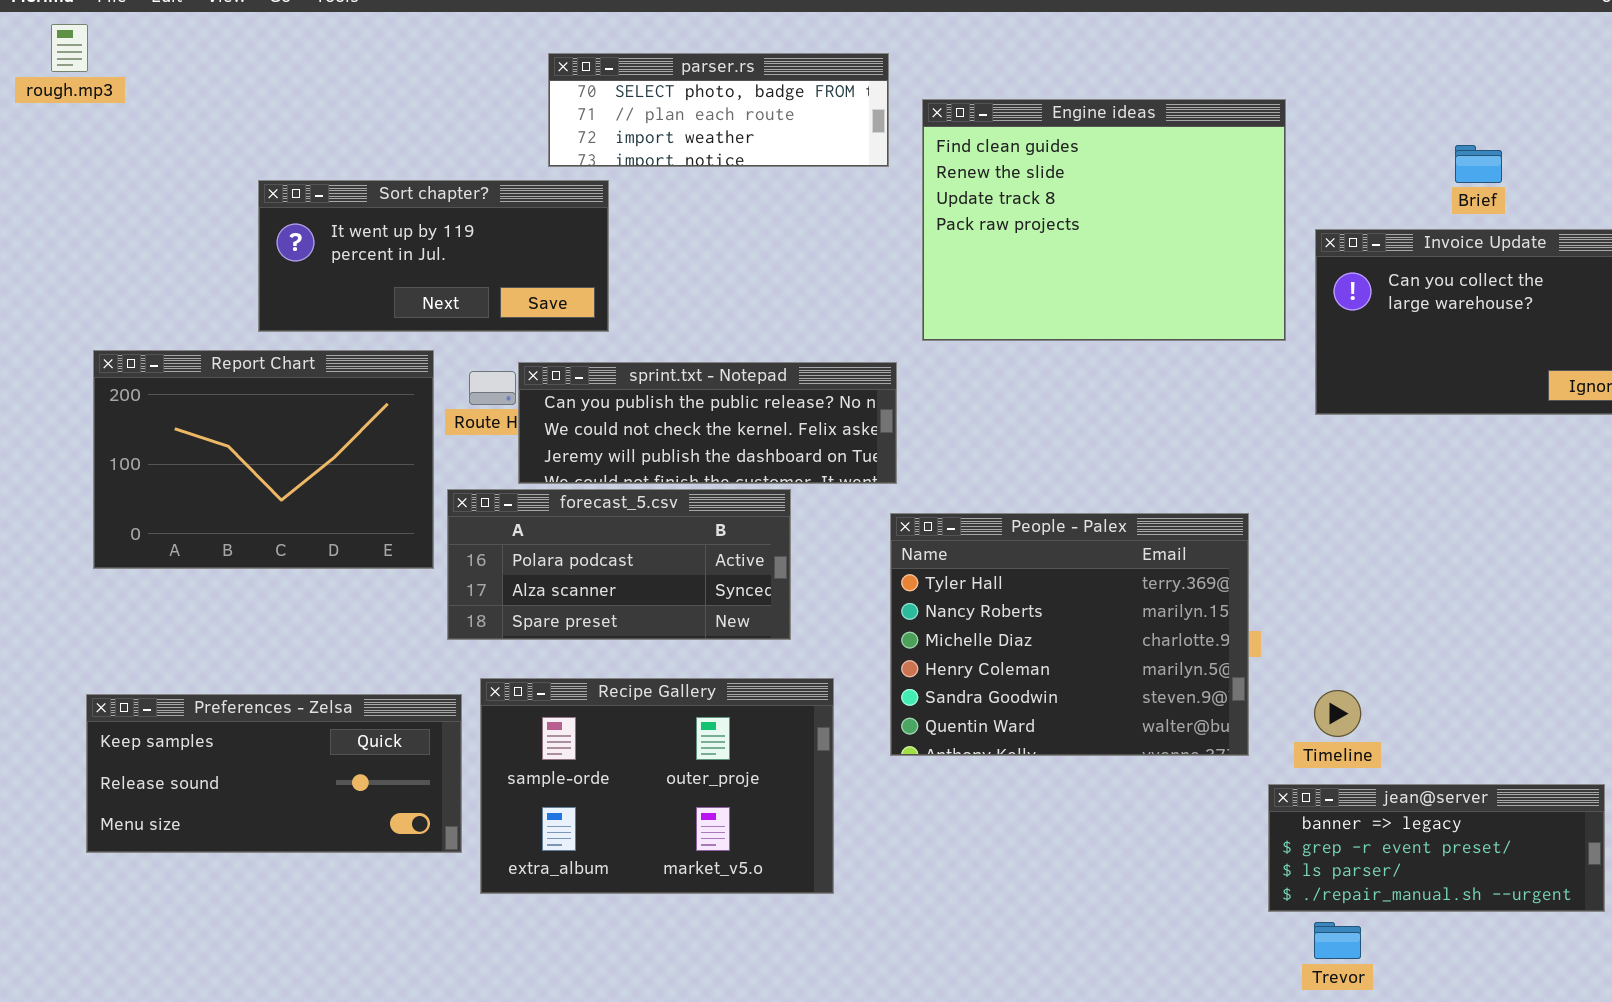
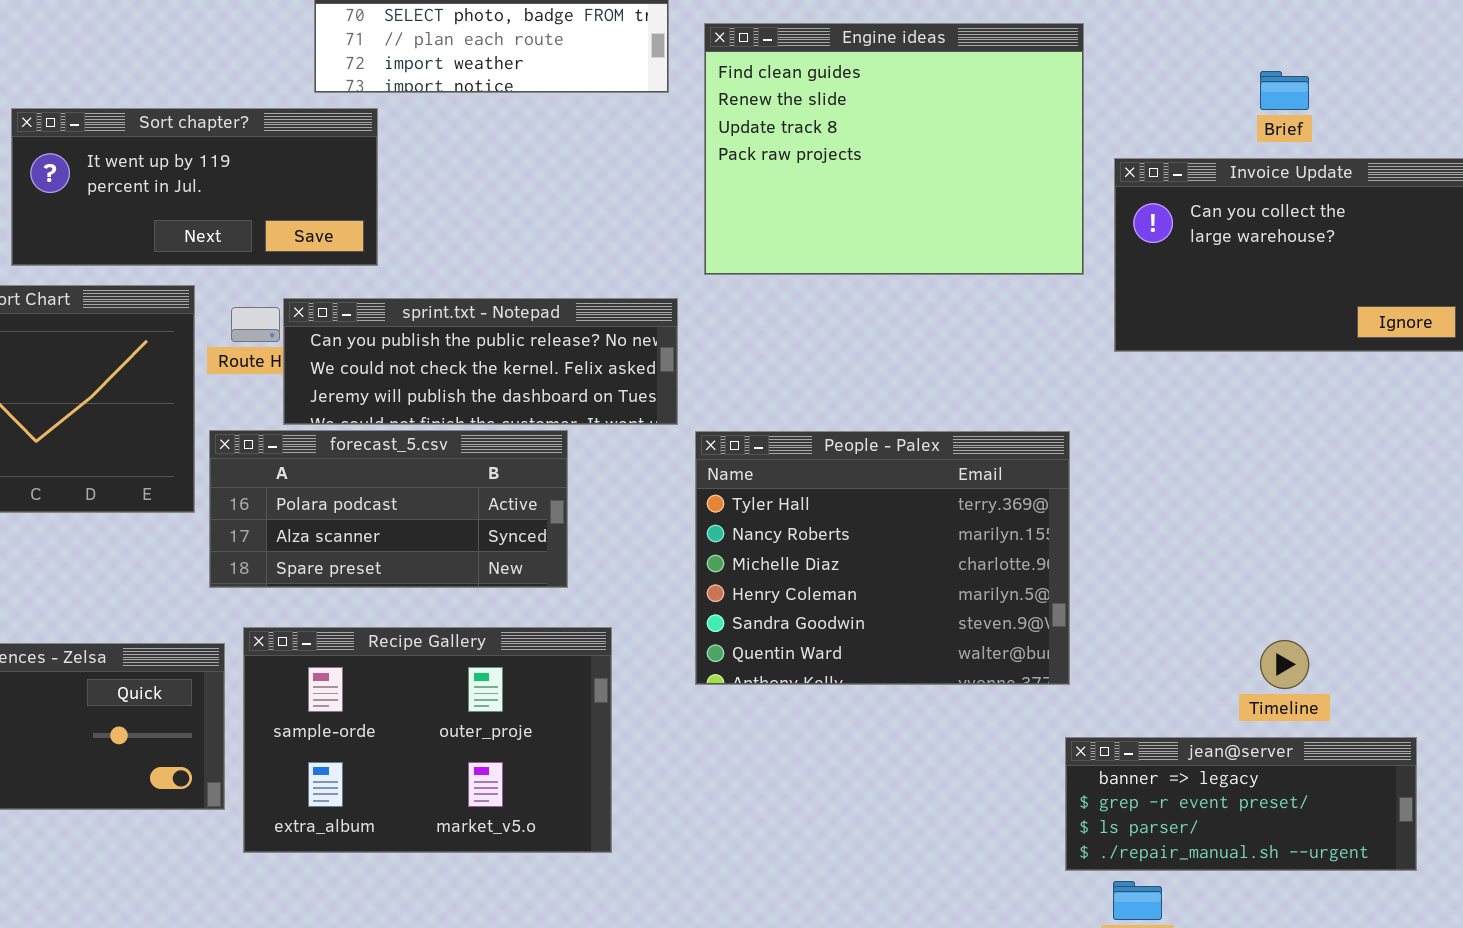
People - Palex: [890,513,1249,756] -> [695,431,1070,685], moved
Timeline: [1314,690,1361,737] -> [1260,640,1309,689], moved

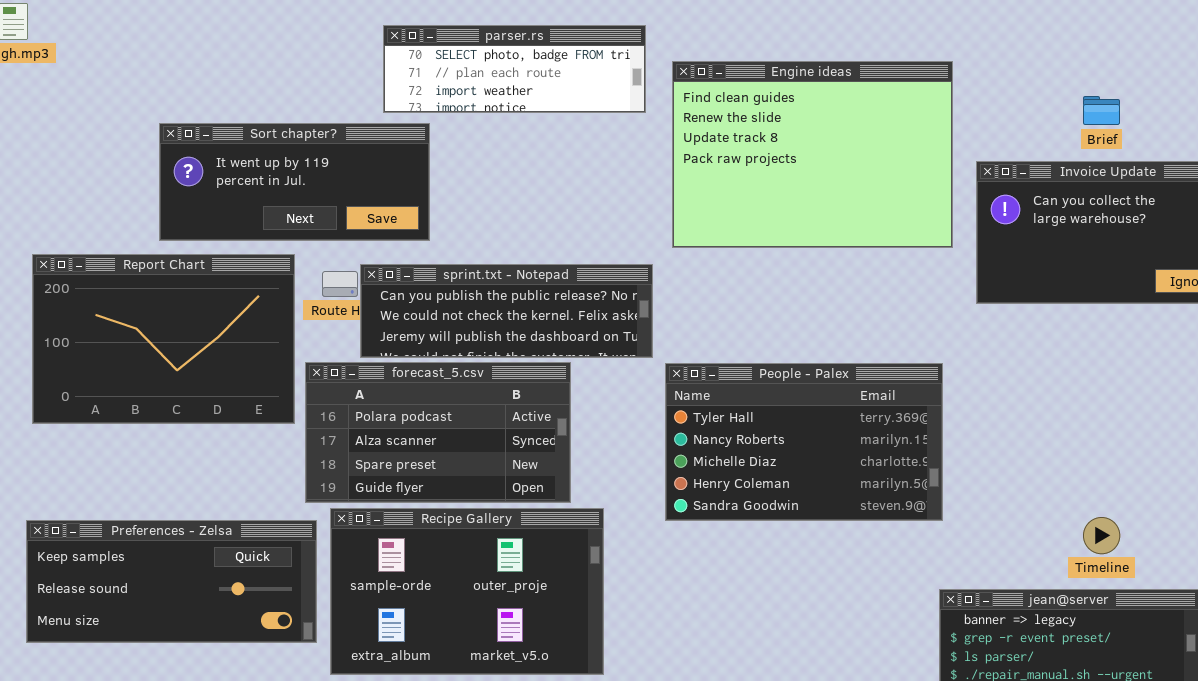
forecast_5.csv: [209,430,568,588] -> [305,362,571,503], resized
People - Palex: [695,431,1070,685] -> [665,363,943,521], resized

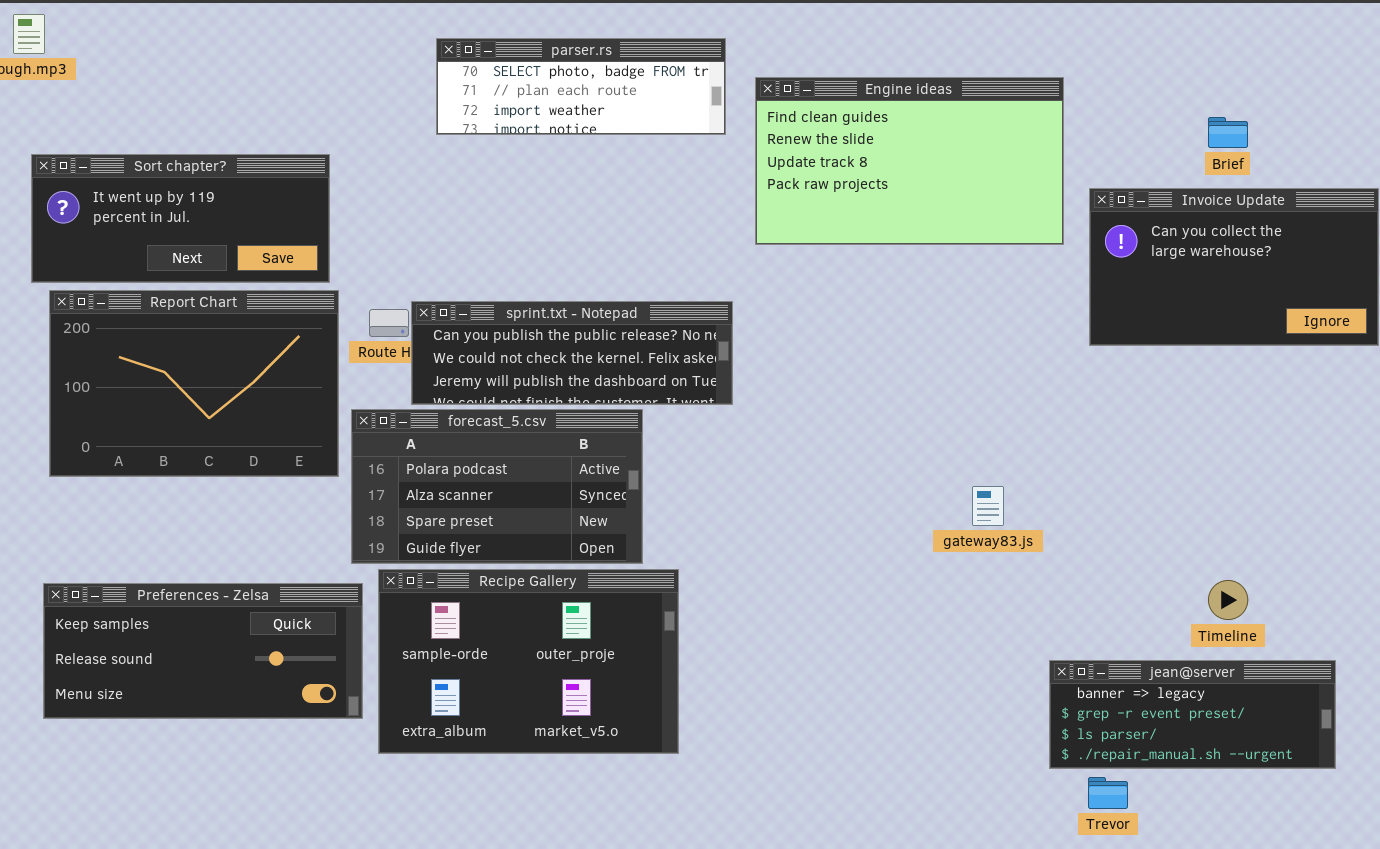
Engine ideas: [672,61,953,248] -> [755,77,1064,245], resized
Sort chapter?: [159,123,430,241] -> [31,154,330,283], moved
People - Palex: [665,363,943,521] -> none, closed

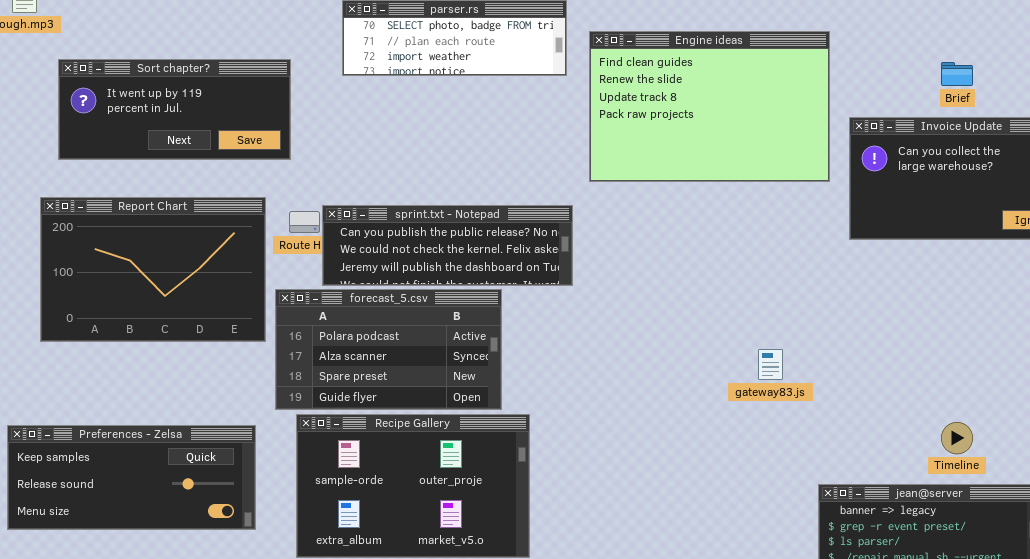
Engine ideas: [755,77,1064,245] -> [589,31,830,182], resized
Sort chapter?: [31,154,330,283] -> [58,59,291,160], moved
Preferences - Zelsa: [43,583,363,719] -> [7,425,256,530], moved

